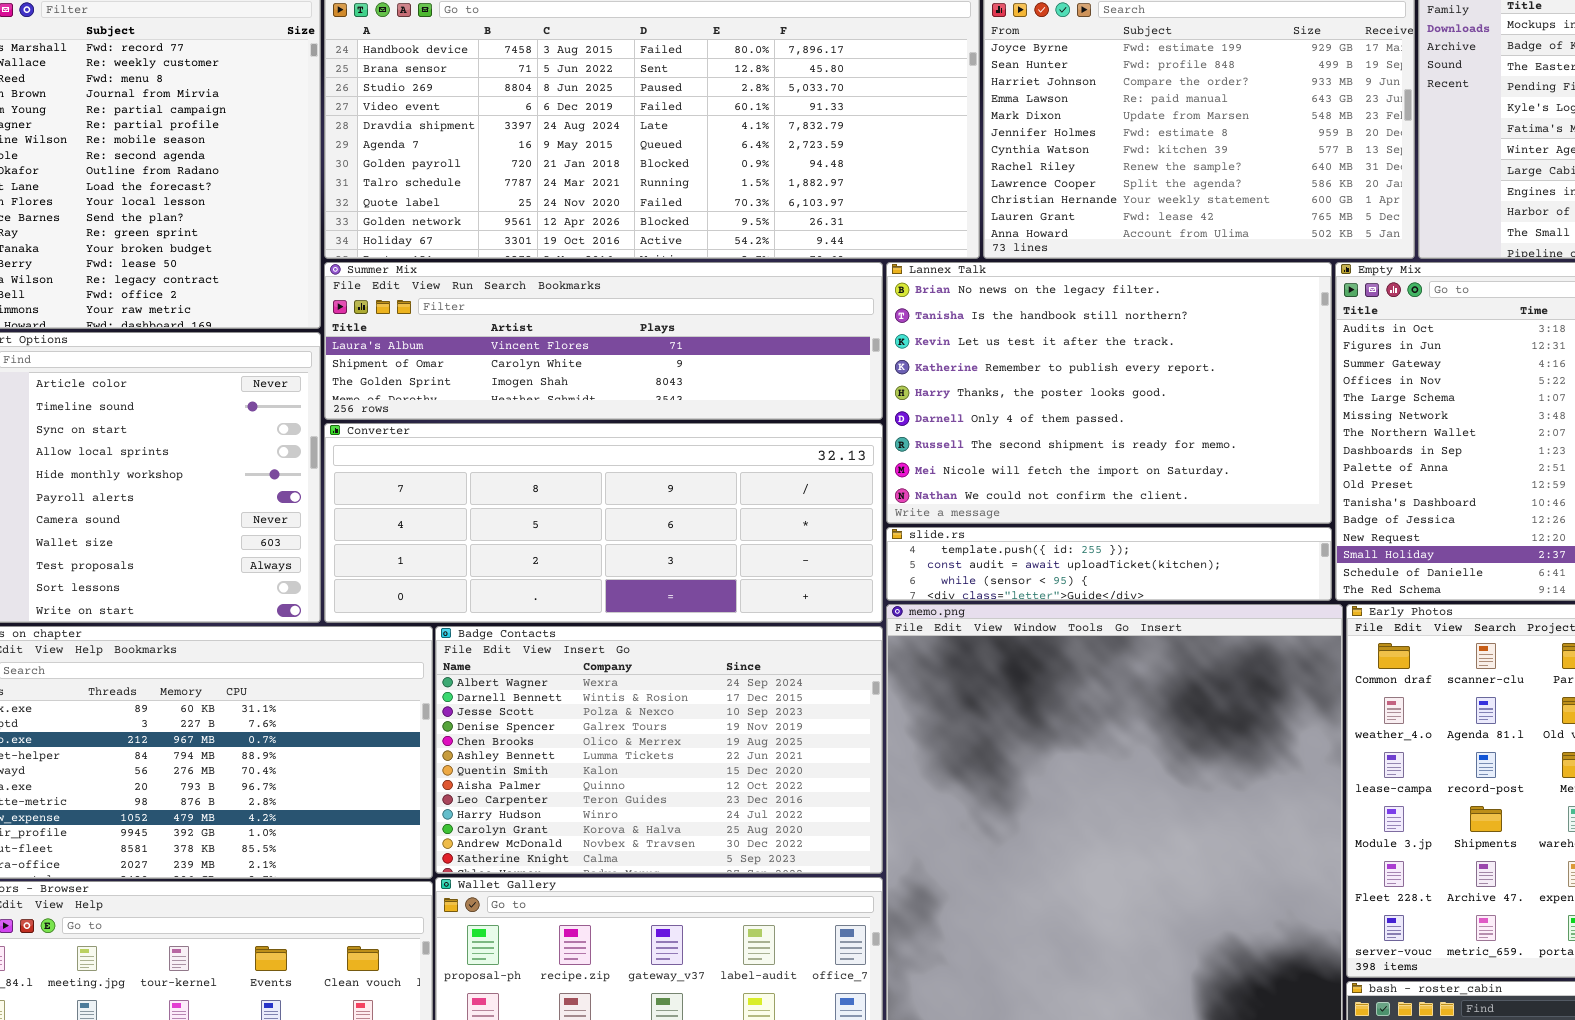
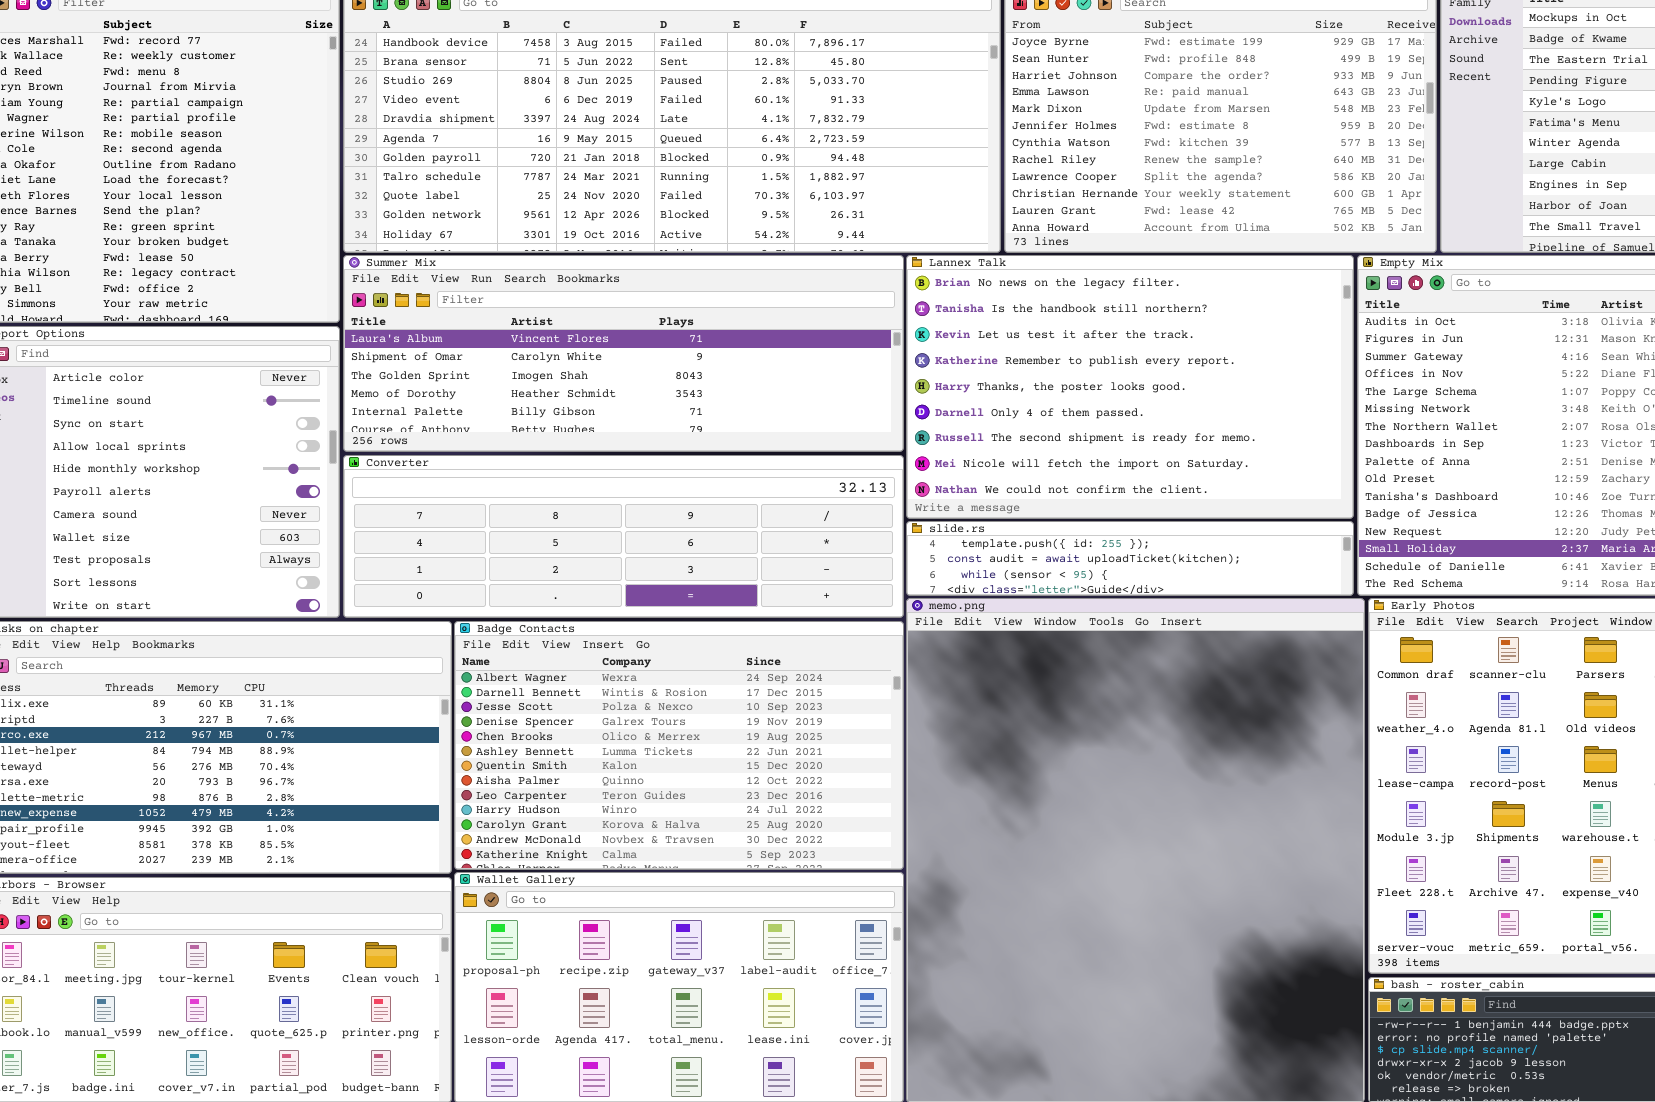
Summer Mix: [324,262,883,420] -> [343,255,904,452], resized
Converter: [324,423,883,623] -> [343,455,904,618], resized

